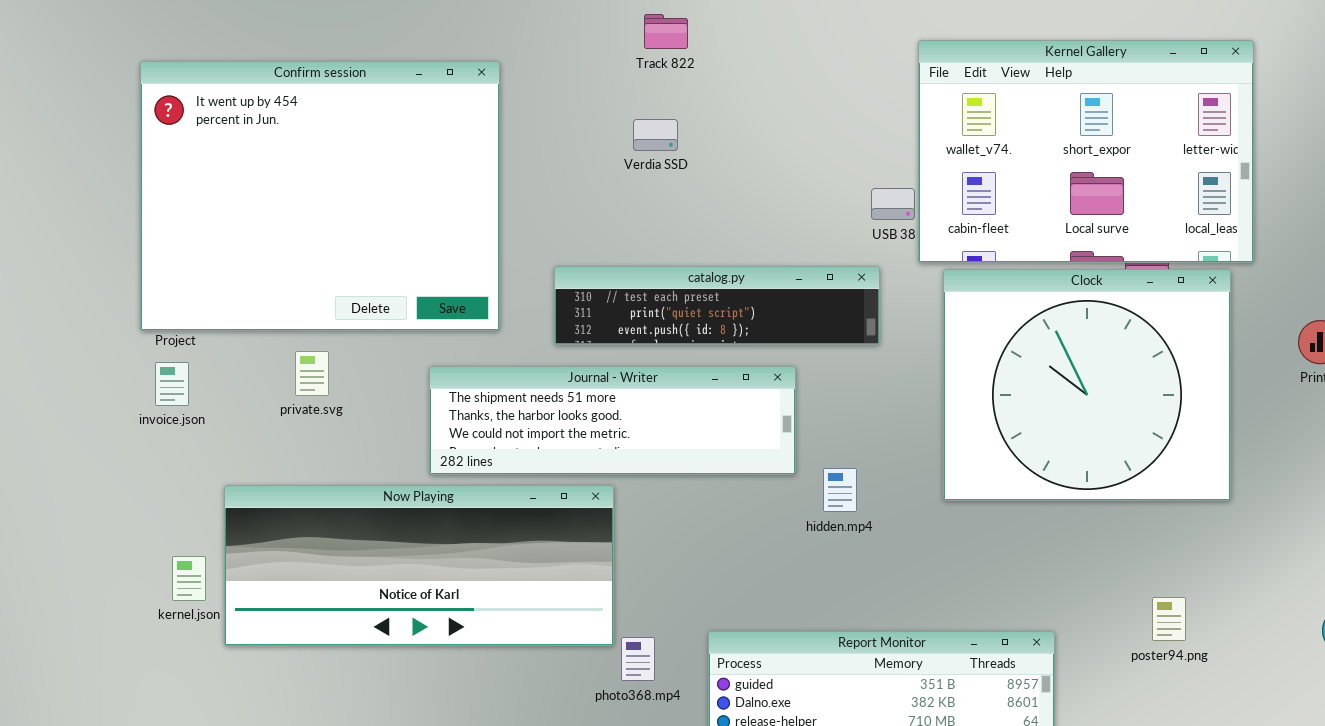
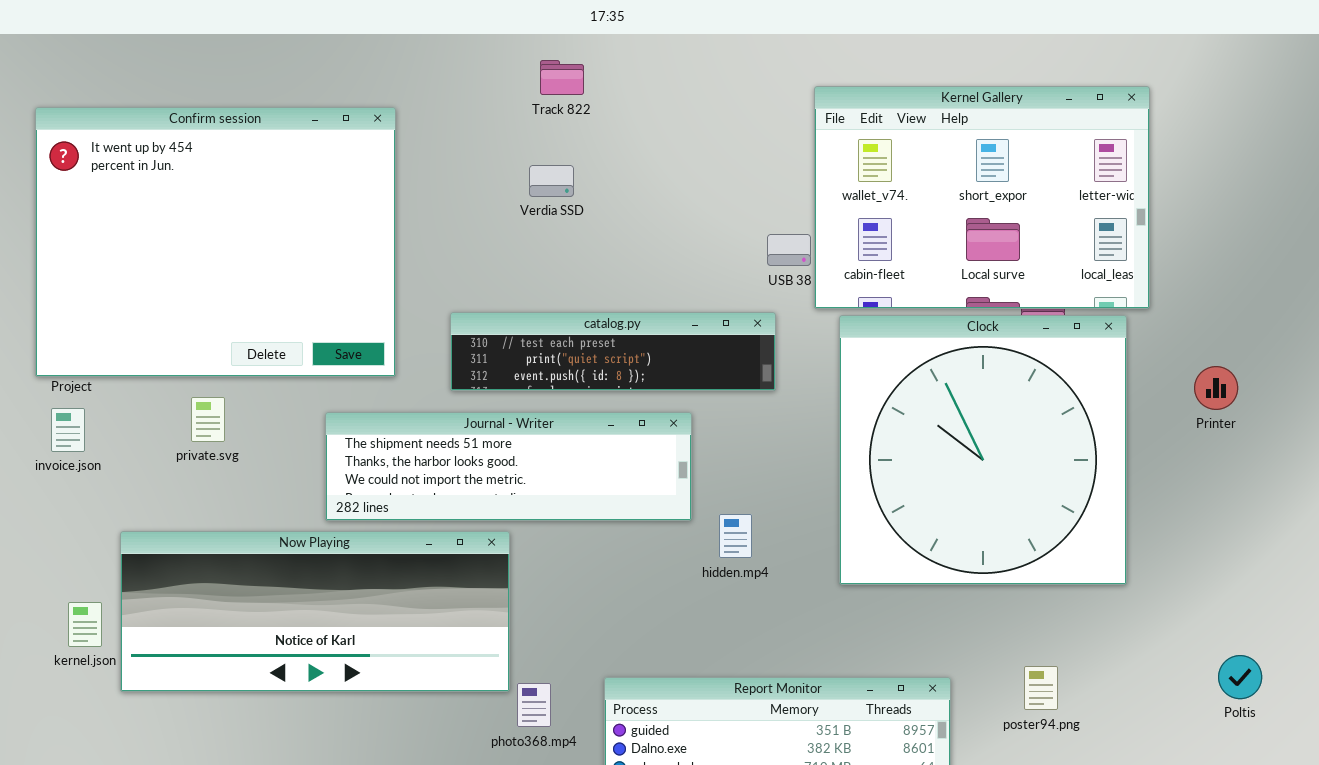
Clock: [943,269,1231,501] -> [839,315,1127,585], resized
poster94.png: [1152,597,1186,641] -> [1024,666,1058,710], moved

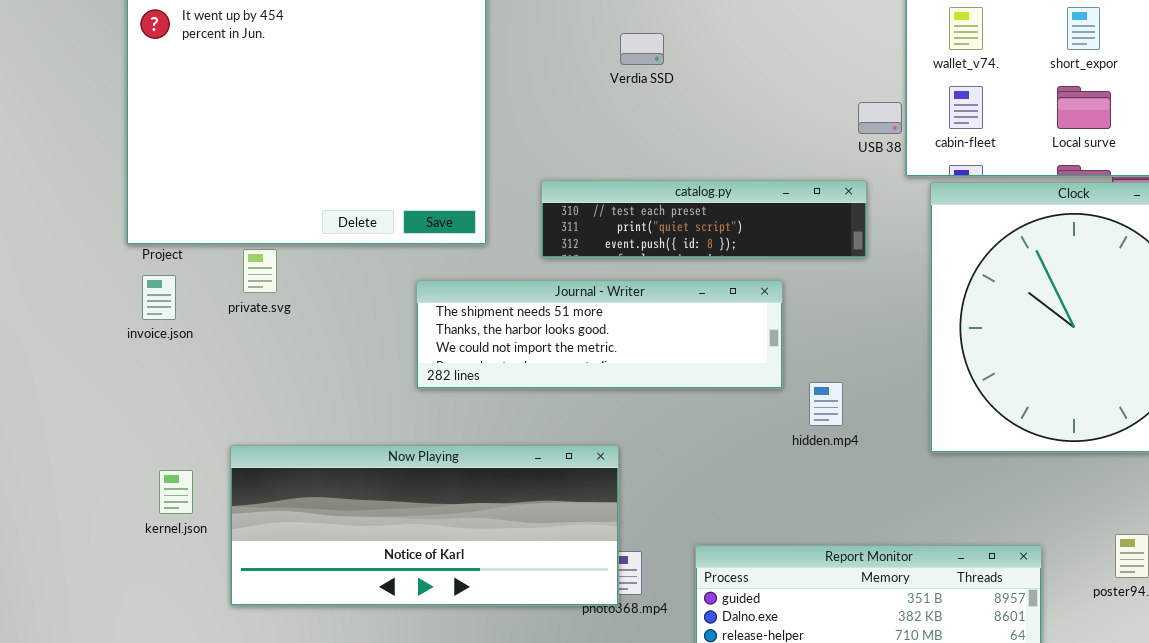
private.svg: [191,397,225,442] -> [243,249,277,293], moved
Now Playing: [120,531,510,692] -> [230,445,619,606], moved

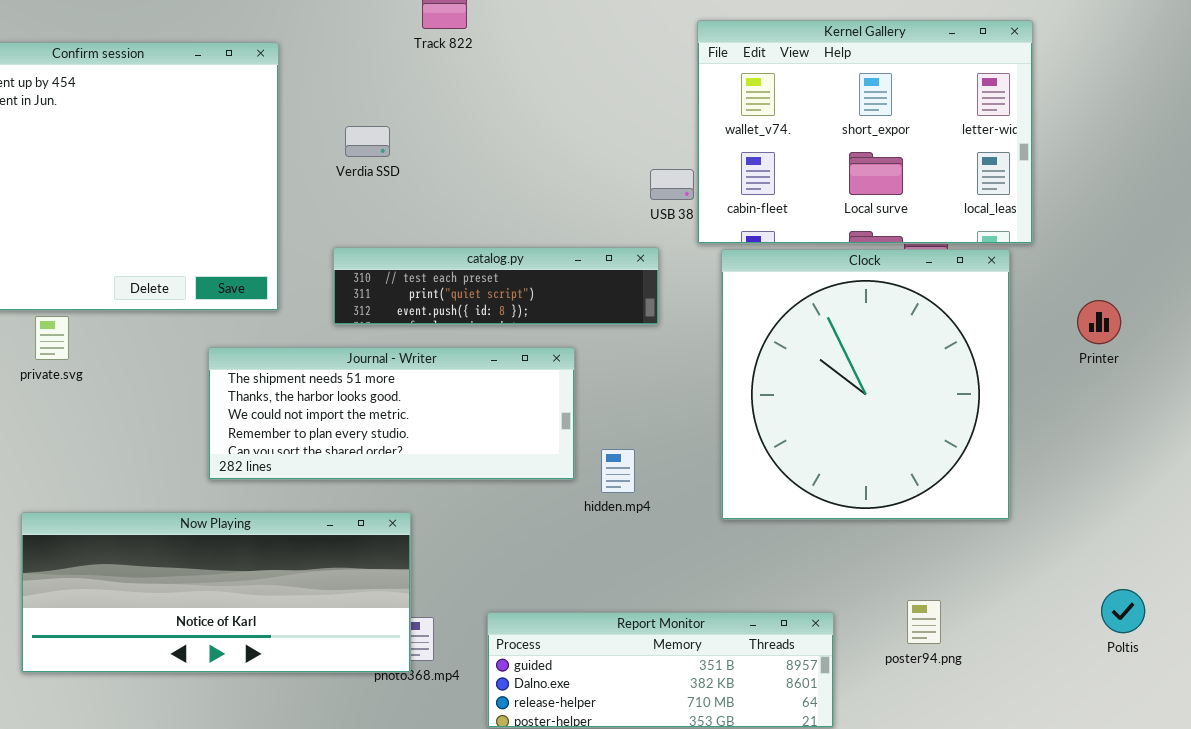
Verdia SSD: [620,33,664,65] -> [345,126,390,157], moved
Journal - Writer: [416,280,783,389] -> [208,347,575,480], resized

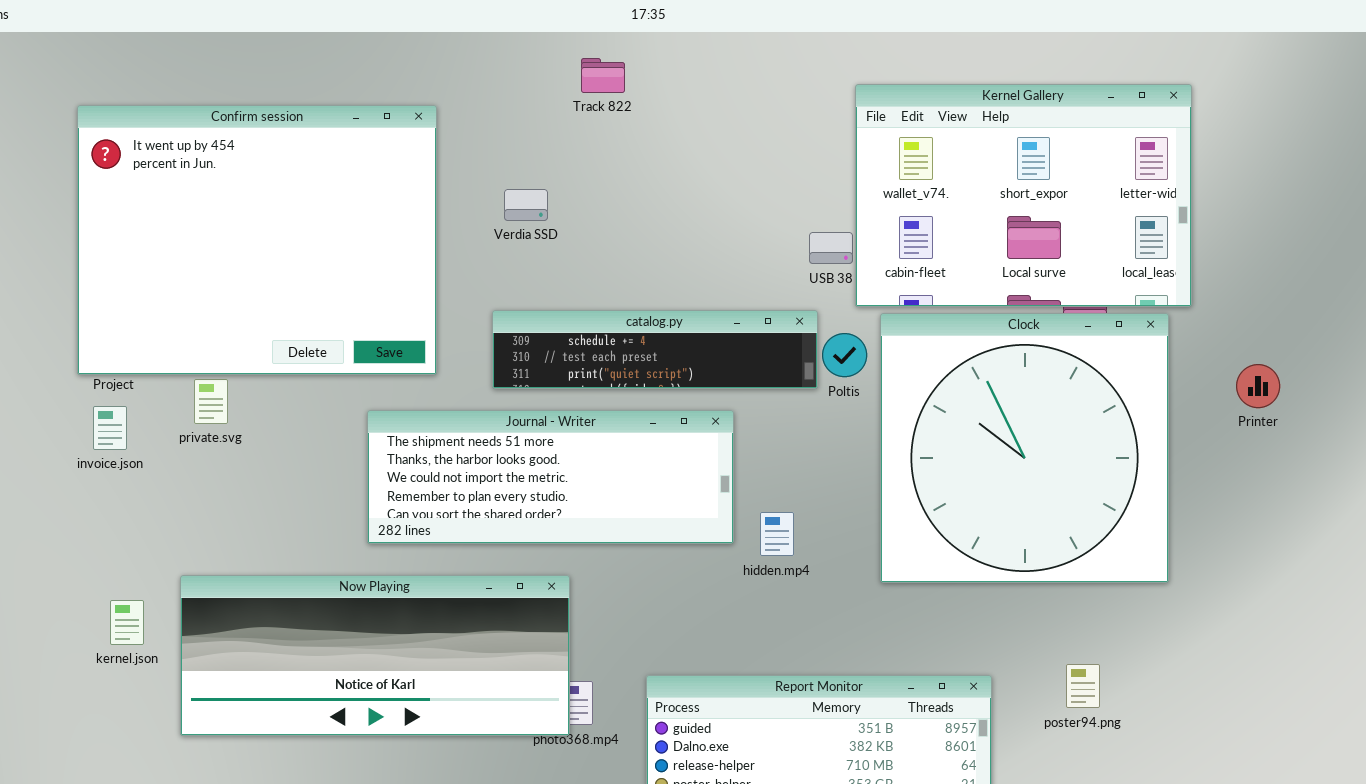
catalog.py: [333,247,659,325] -> [492,310,818,389], scrolled up 1 row
Poltis: [1101,589,1145,633] -> [822,333,867,377], moved

